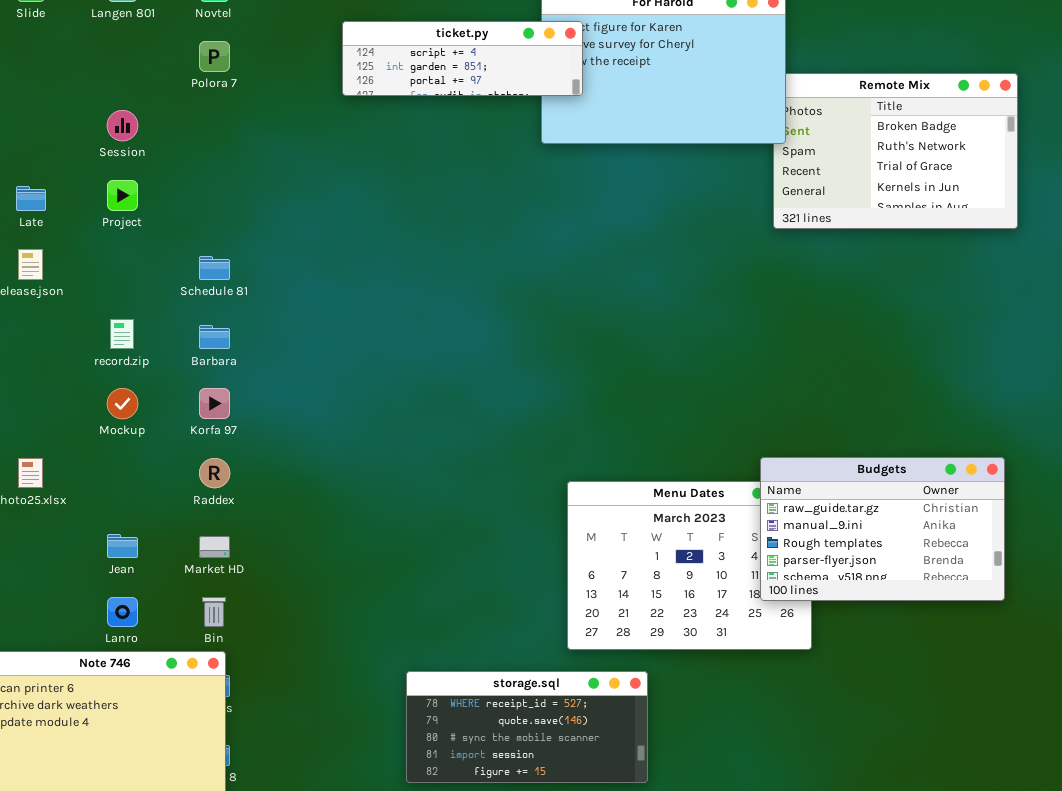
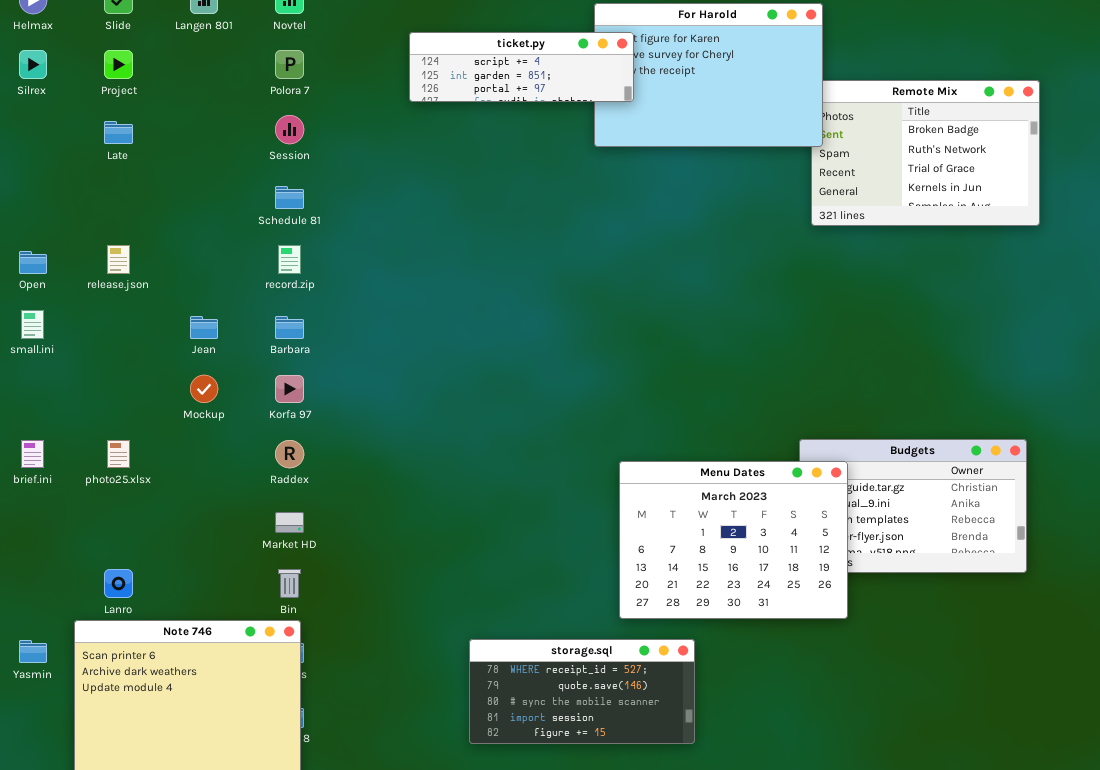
Session: [107,110,138,141] -> [275,115,304,144], moved
Project: [107,180,138,211] -> [104,50,133,79], moved
Late: [16,186,46,211] -> [104,121,133,144], moved
Schedule 81: [199,256,230,280] -> [275,186,304,209], moved
record.zip: [110,319,134,349] -> [278,245,301,274], moved
Menu Dates: [567,481,812,650] -> [619,461,848,619], raised
Jean: [107,534,138,558] -> [190,316,218,339], moved
Lanro: [107,597,138,627] -> [104,569,133,598], moved

